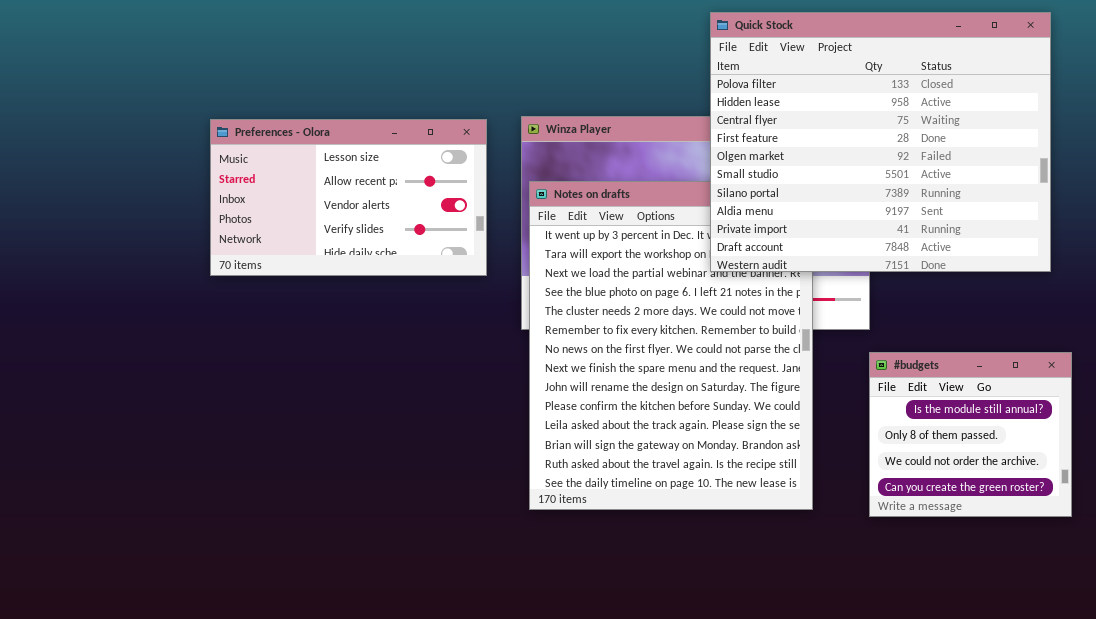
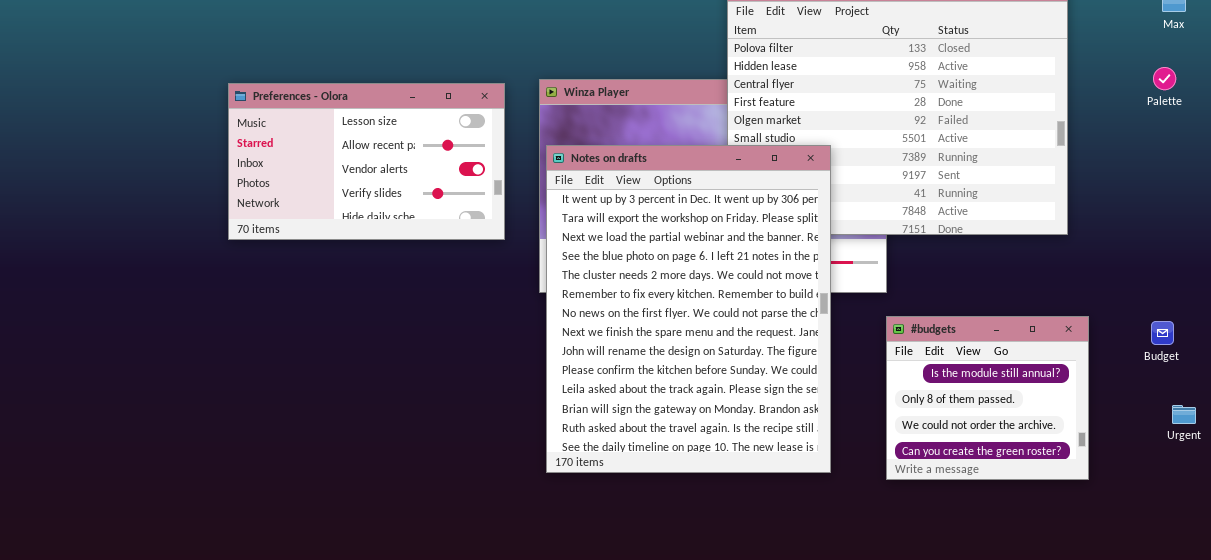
Notes on drafts: [529,181,813,510] -> [546,145,831,473], raised

